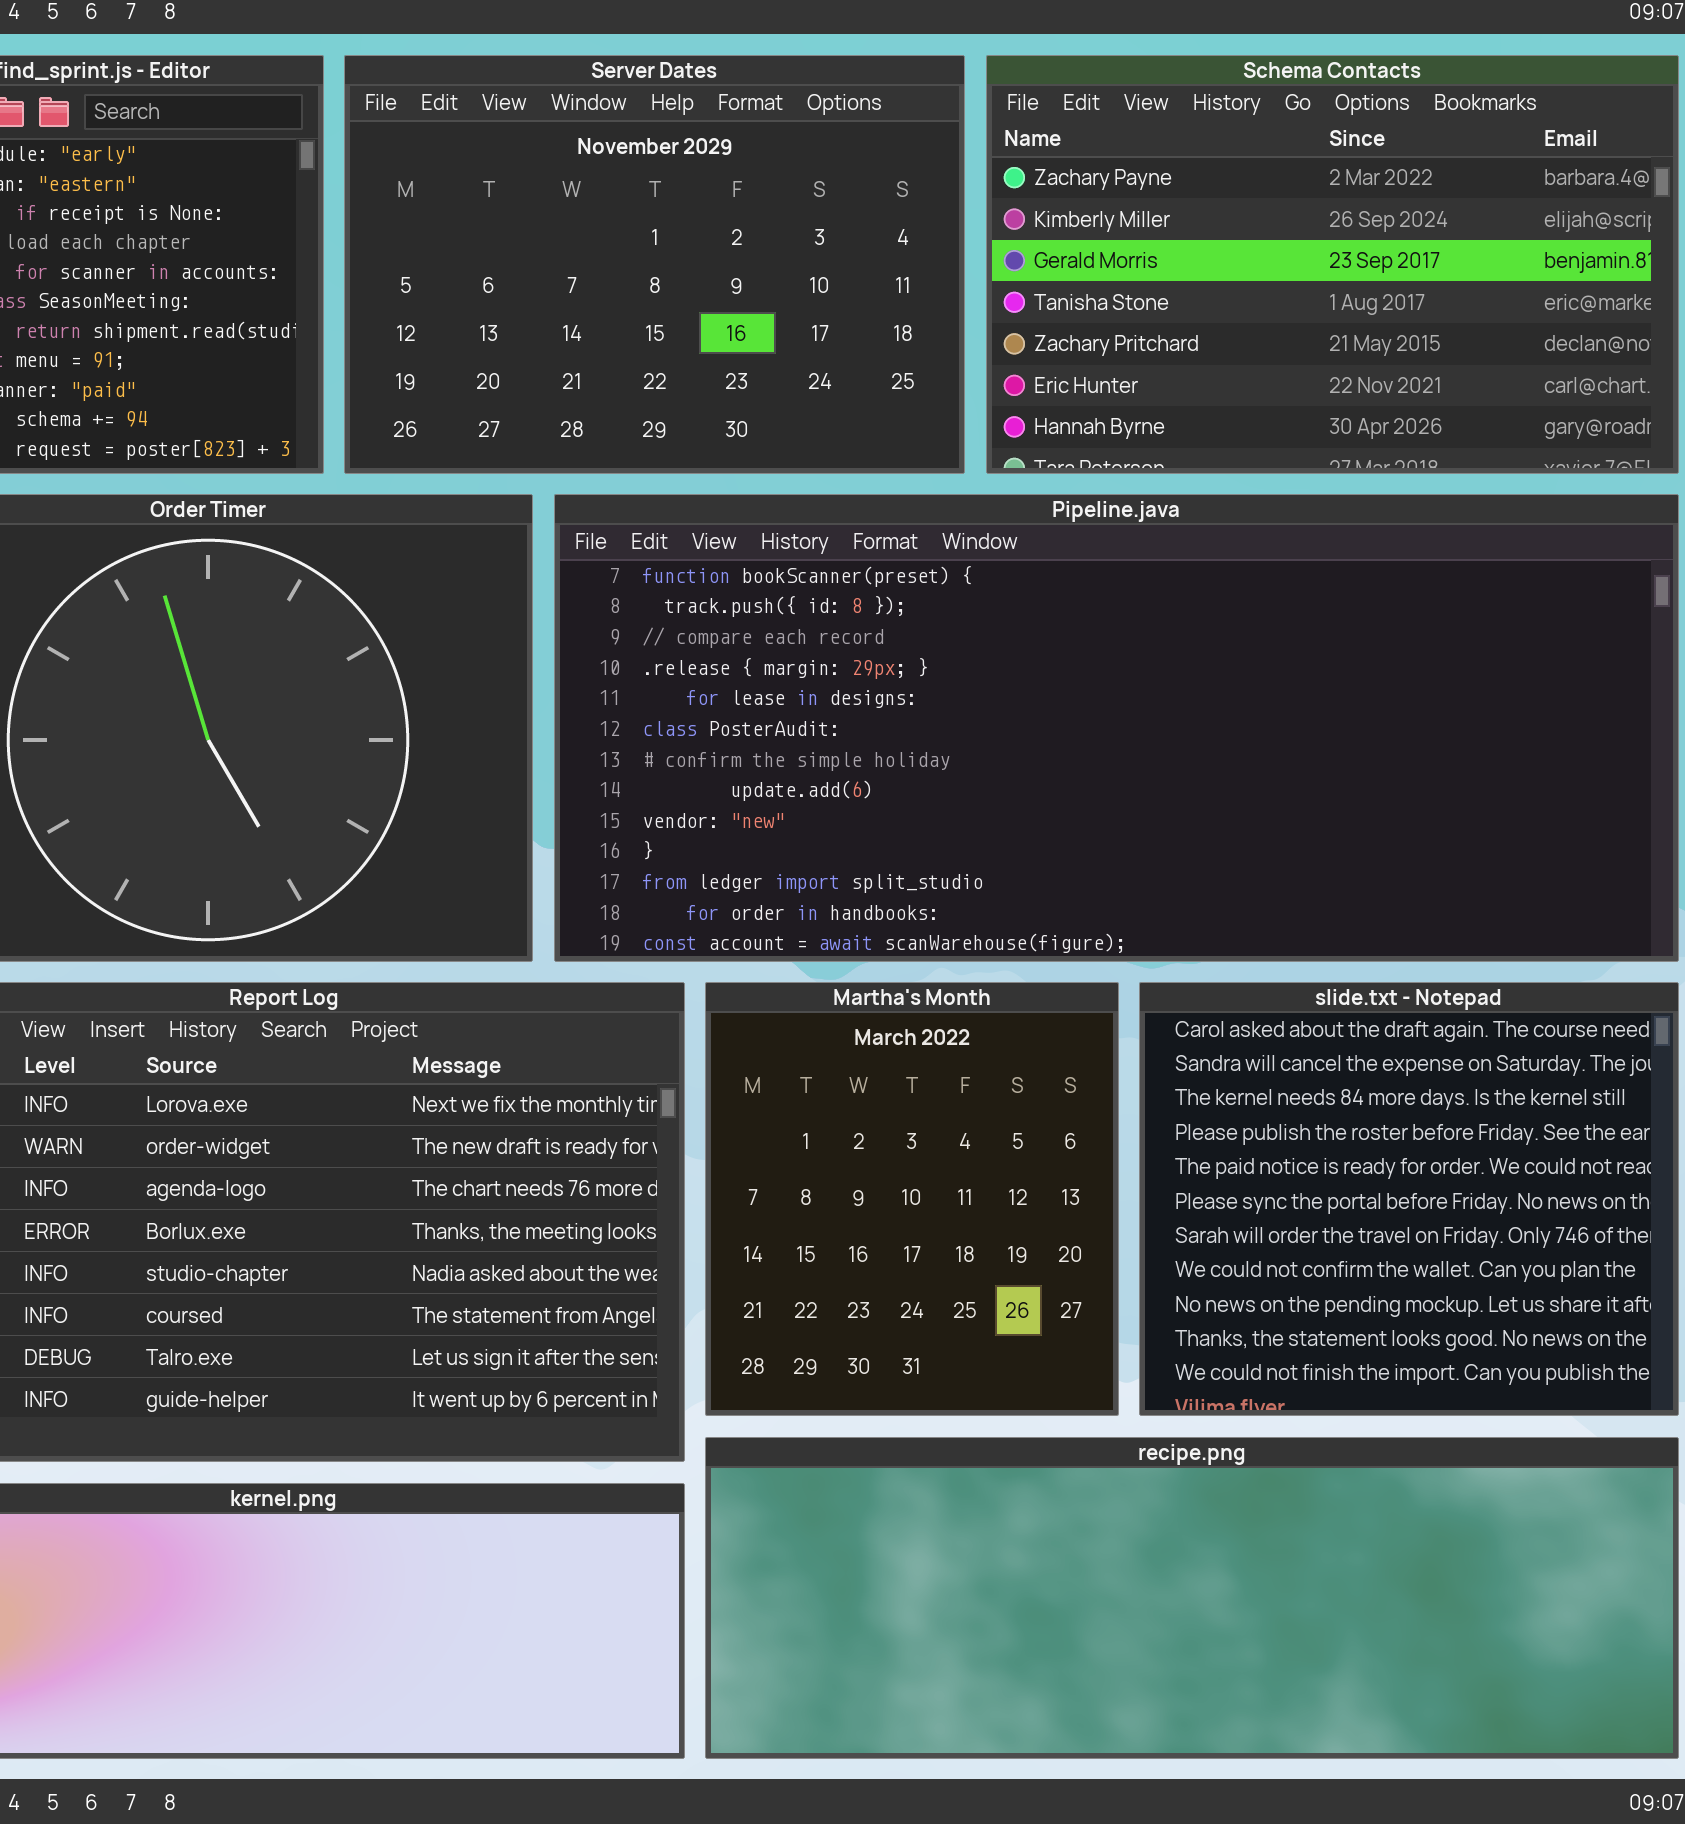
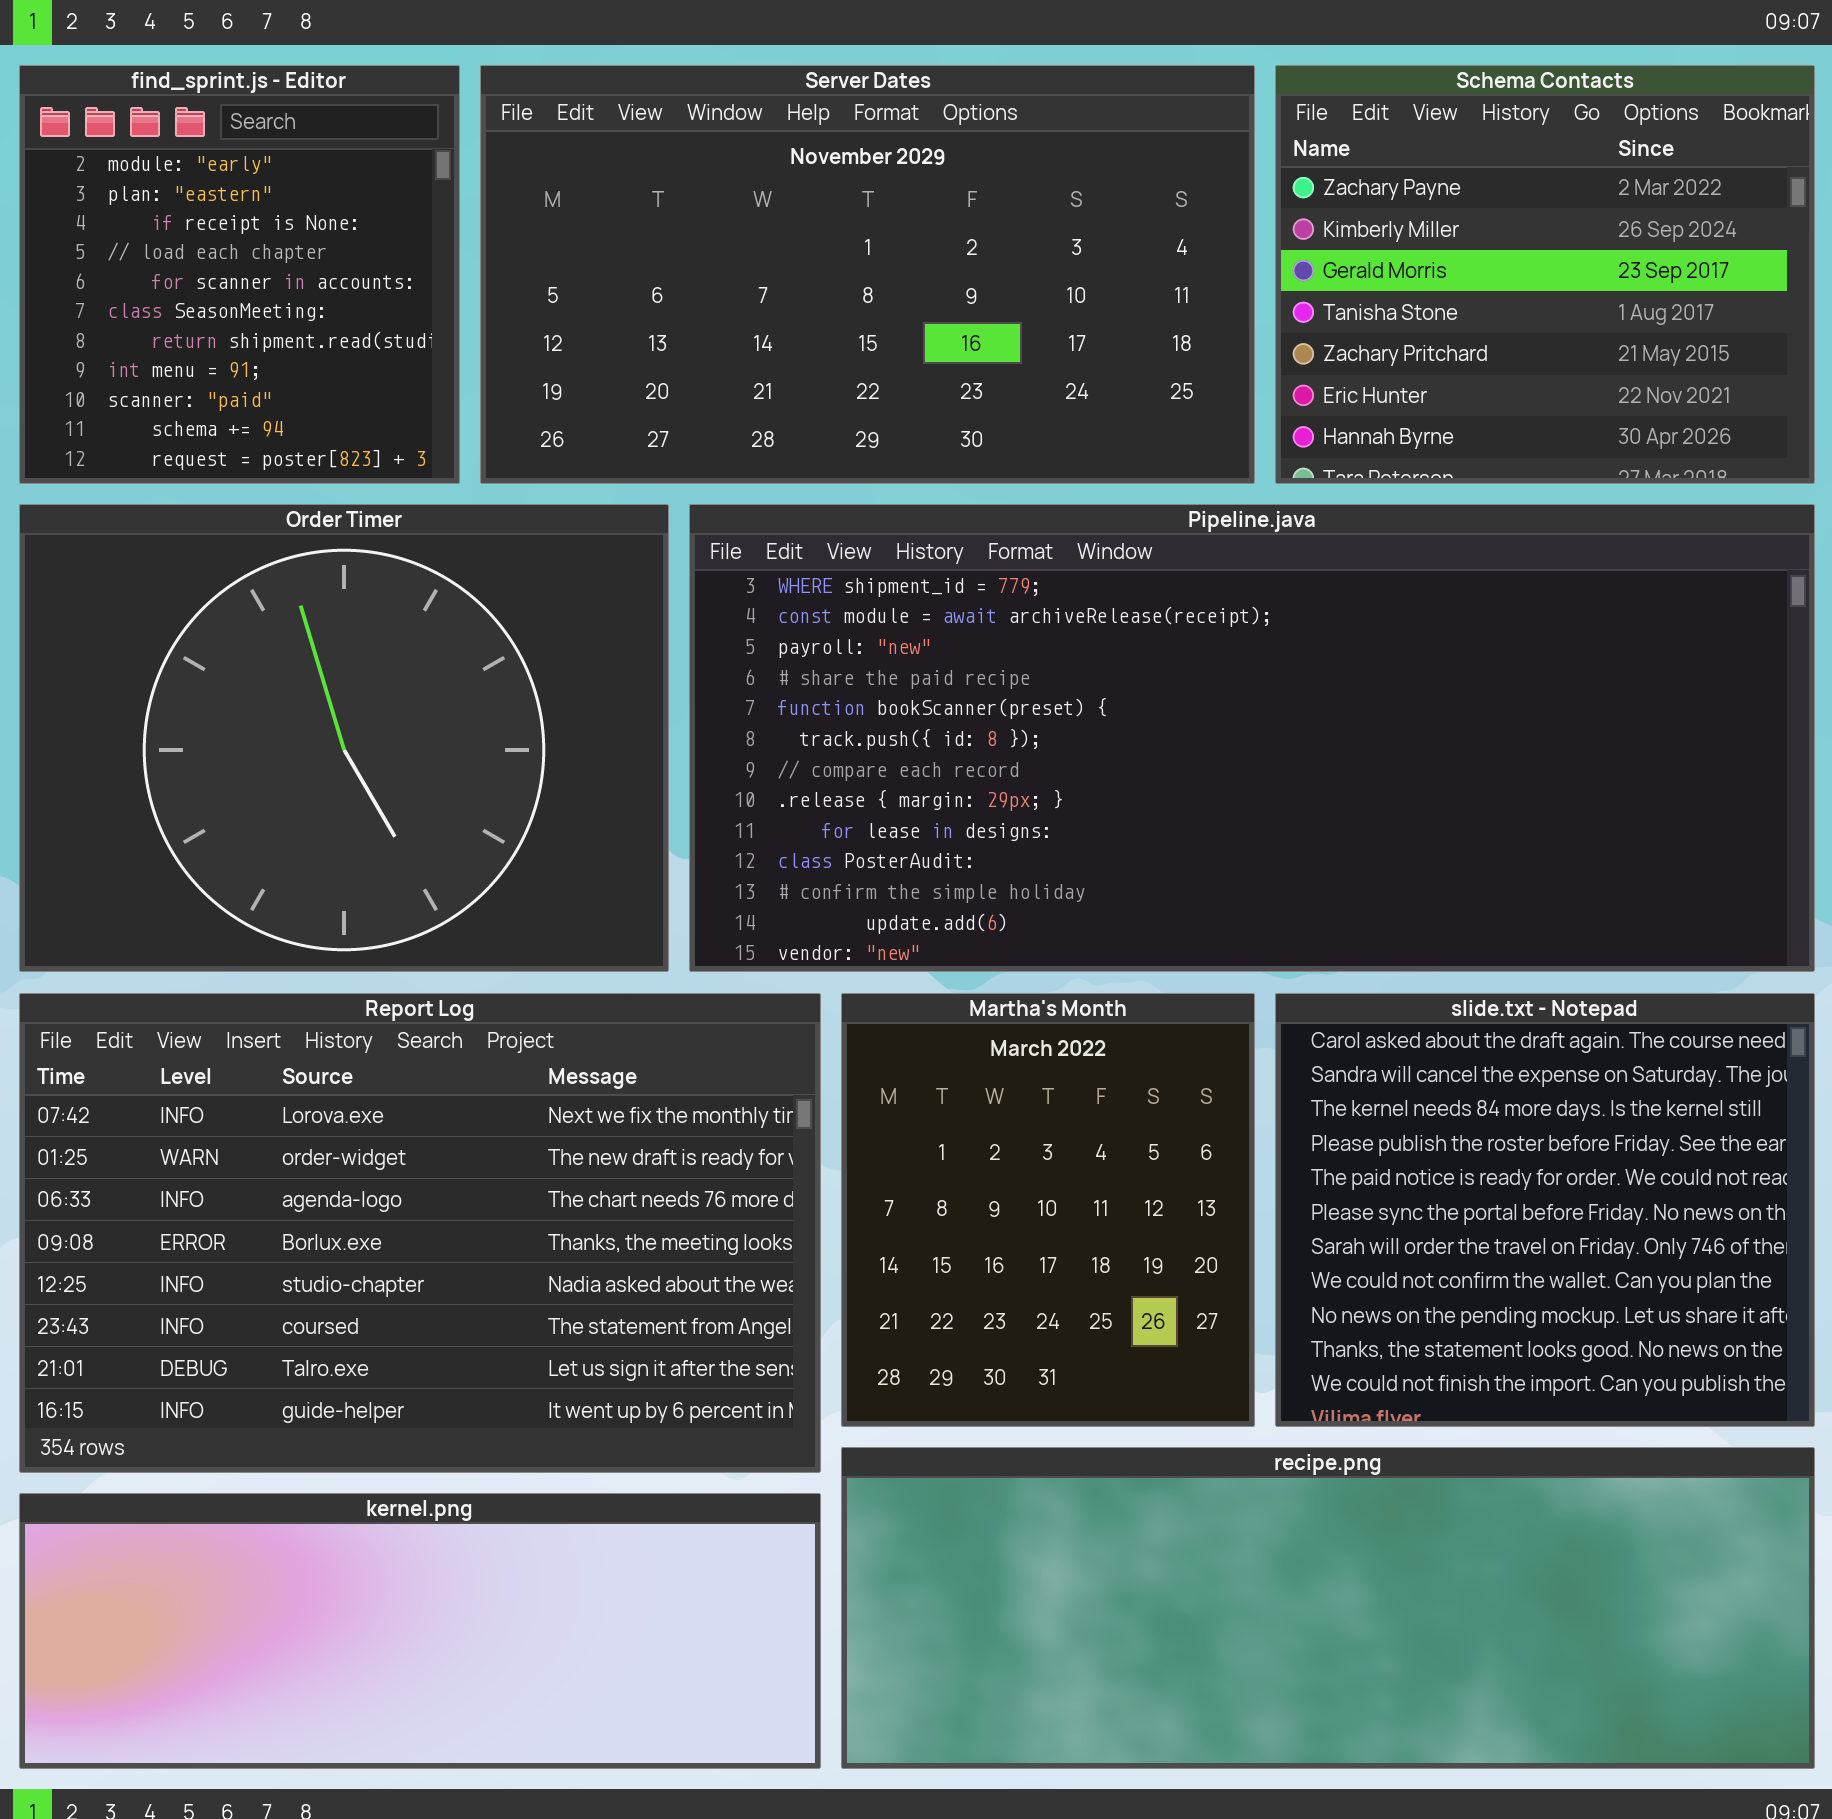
Server Dates: [344,55,965,474] -> [480,65,1255,484], resized
Schema Contacts: [986,55,1679,474] -> [1275,65,1815,484], resized
Pipeline.java: [554,494,1679,962] -> [689,504,1815,972], scrolled up 4 rows

